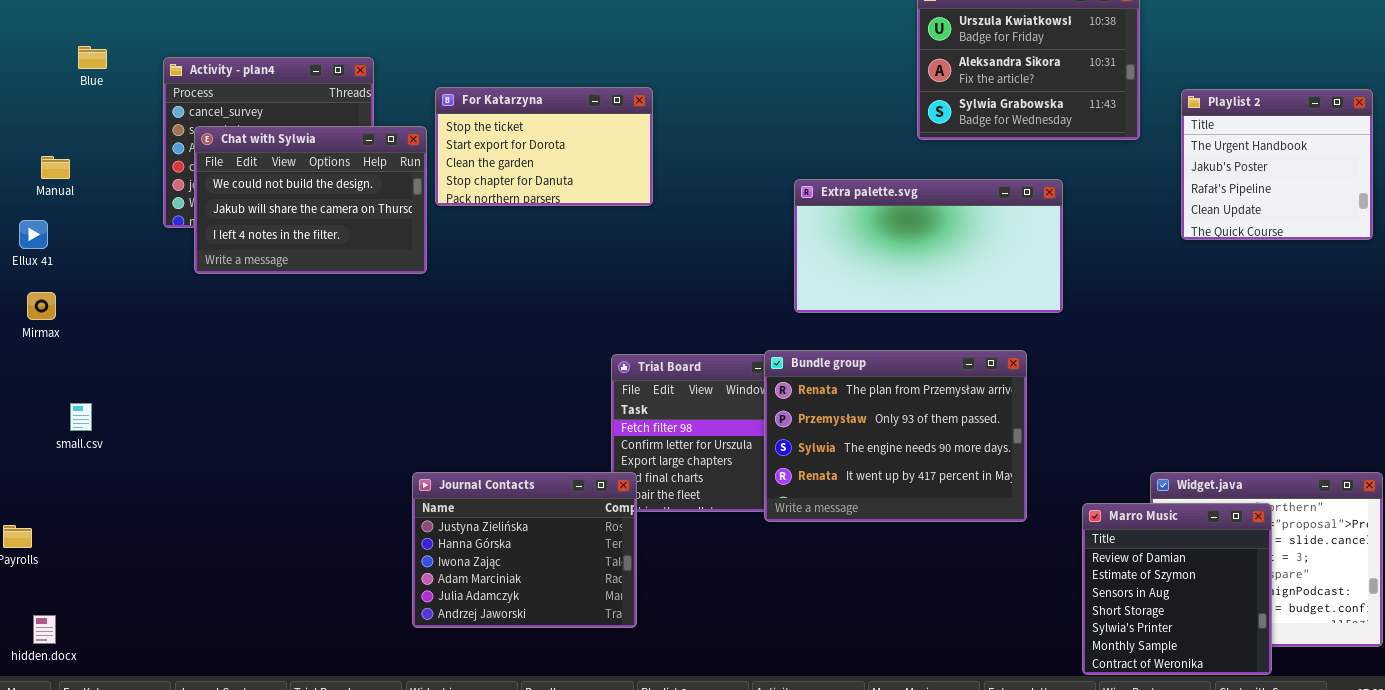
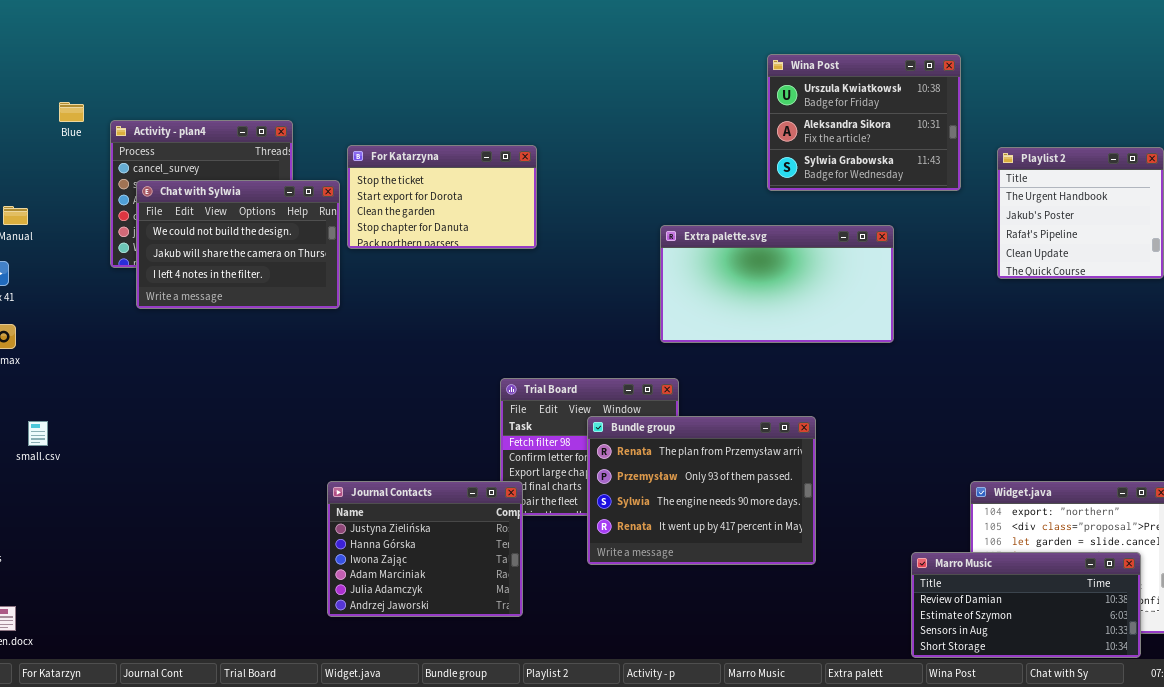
Blue: [78,46,107,69] -> [59,102,84,122], moved
Bundle group: [764,350,1027,522] -> [587,416,816,565], moved
Marro Music: [1082,503,1272,675] -> [911,552,1141,658], resized

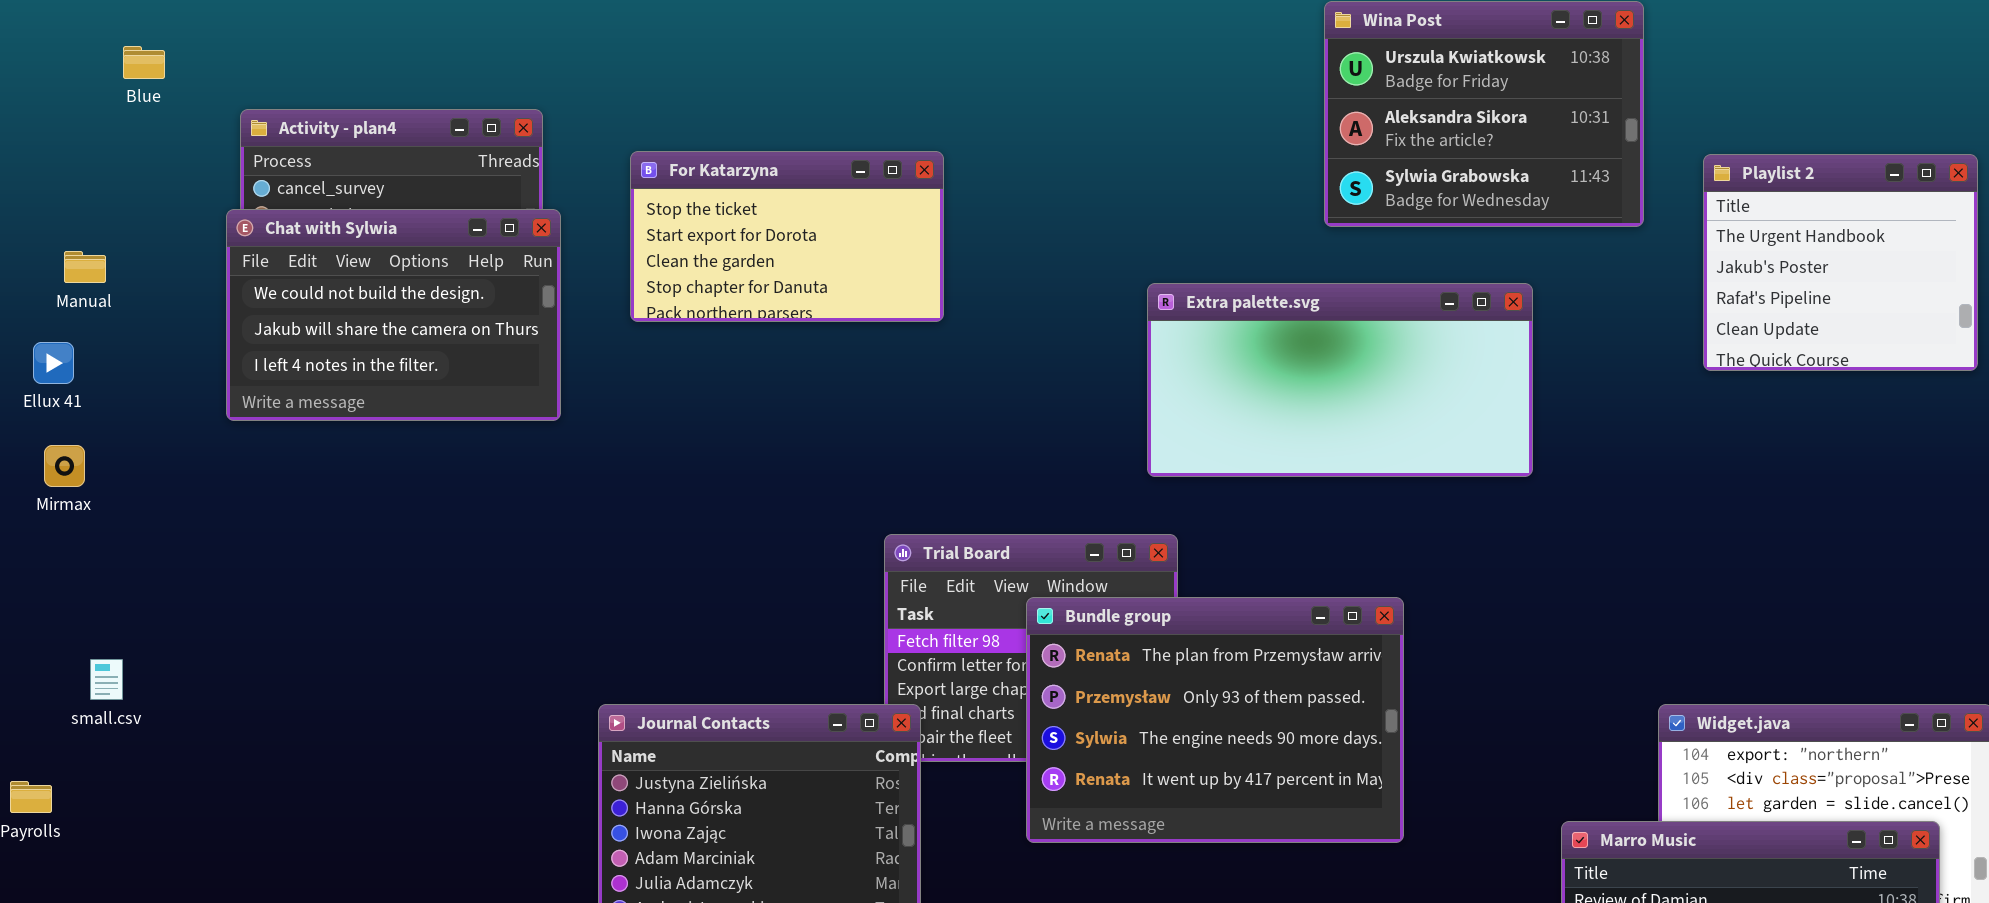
Blue: [59,102,84,122] -> [123,46,165,79], moved
Chat with Sylwia: [136,180,340,309] -> [226,209,561,421], moved
small.csv: [28,421,48,446] -> [90,659,123,700], moved

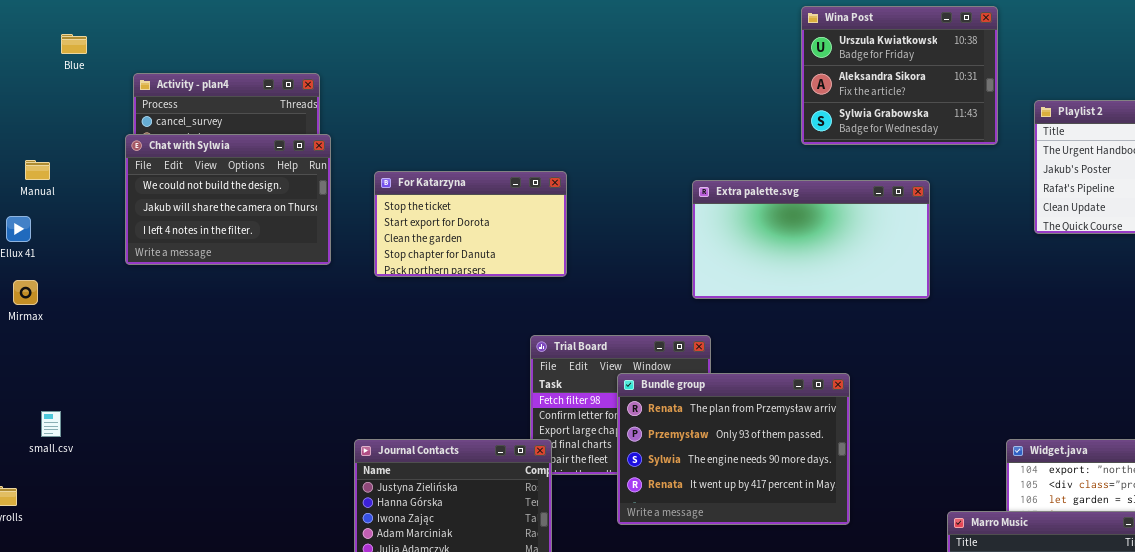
For Katarzyna: [630,151,944,322] -> [374,171,567,277], moved

